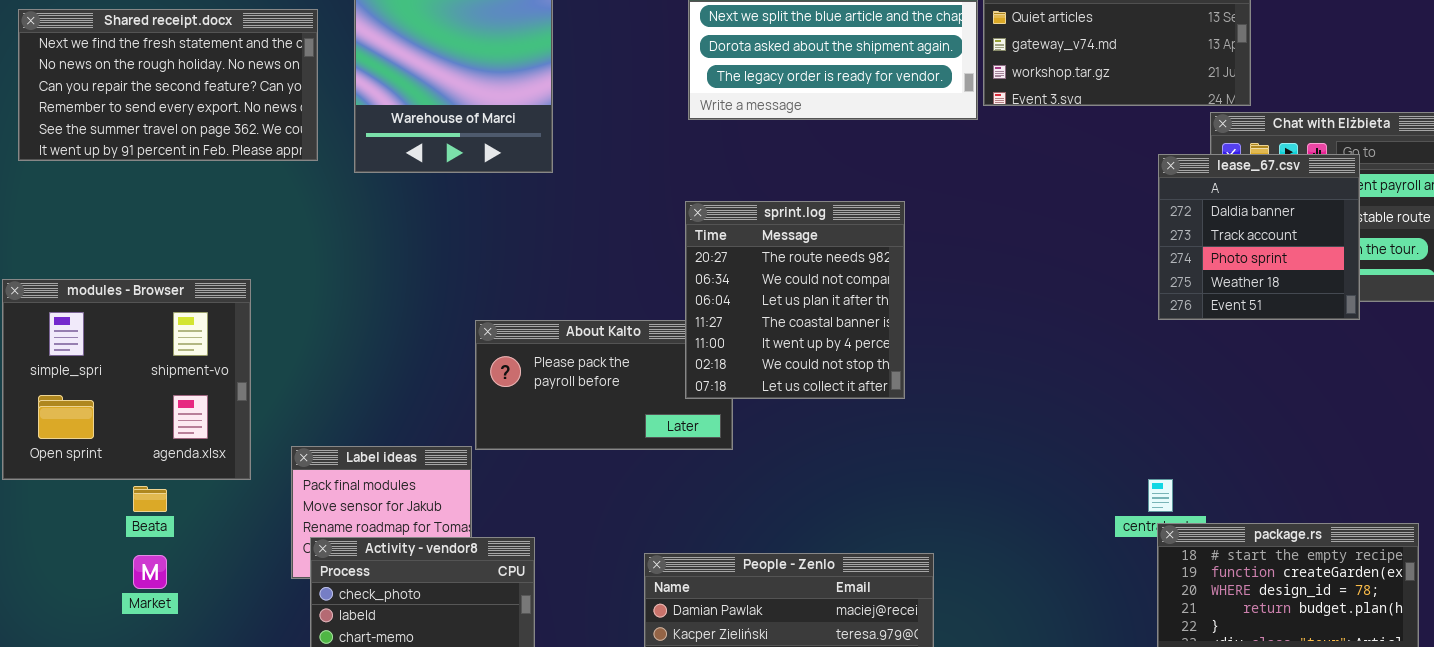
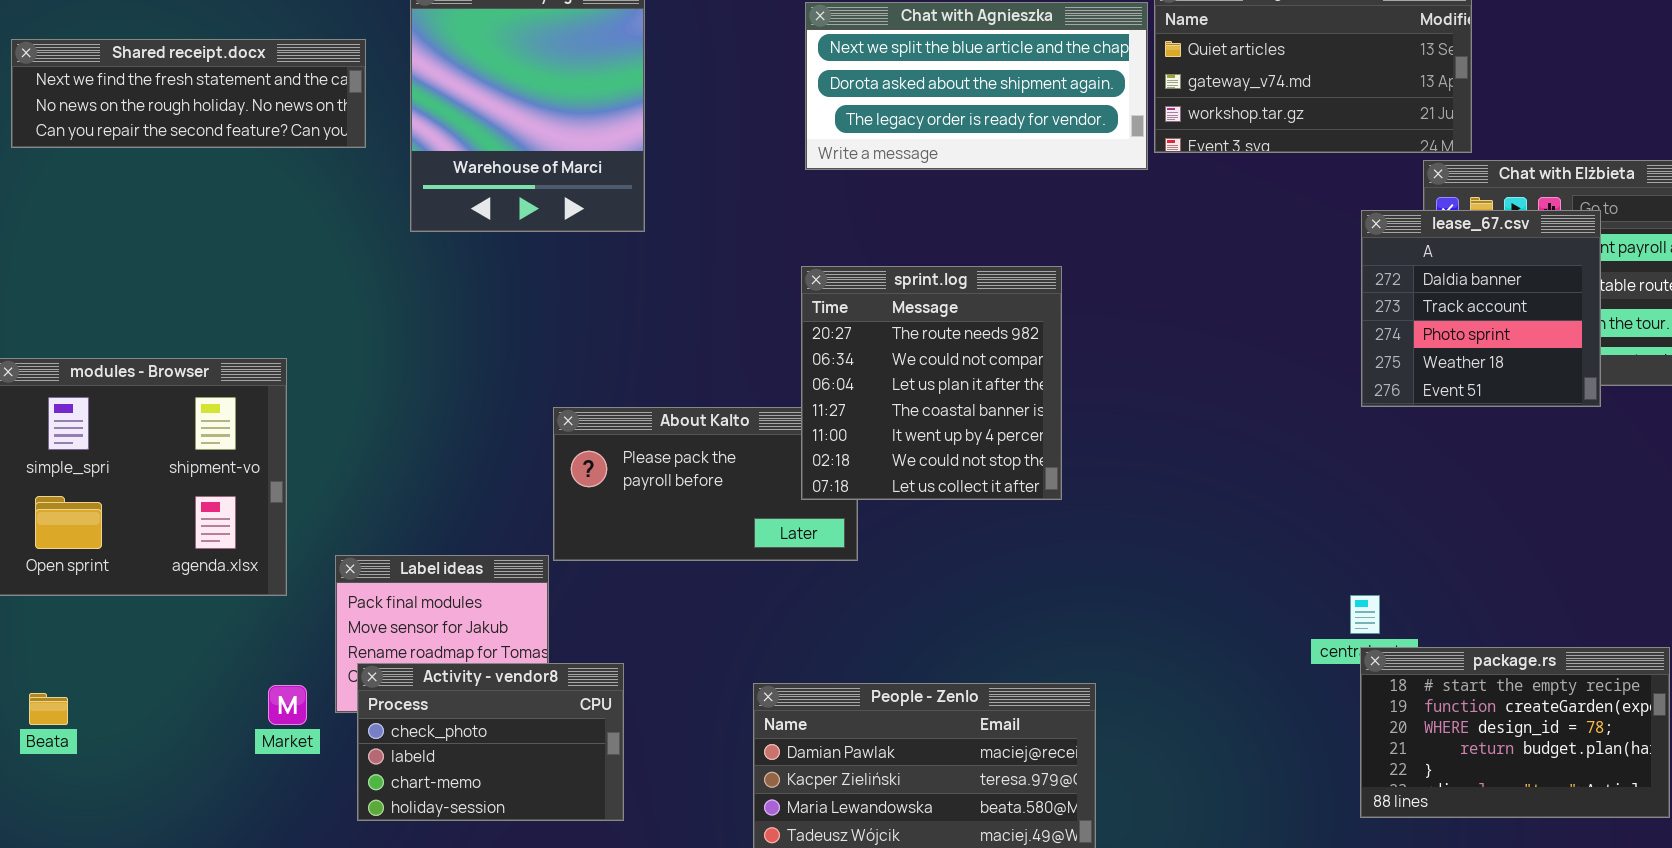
Shared receipt.docx: [18,9,318,161] -> [11,39,366,148], resized
Beata: [133,486,167,512] -> [29,693,68,725], moved
Market: [133,555,167,589] -> [268,685,307,725], moved

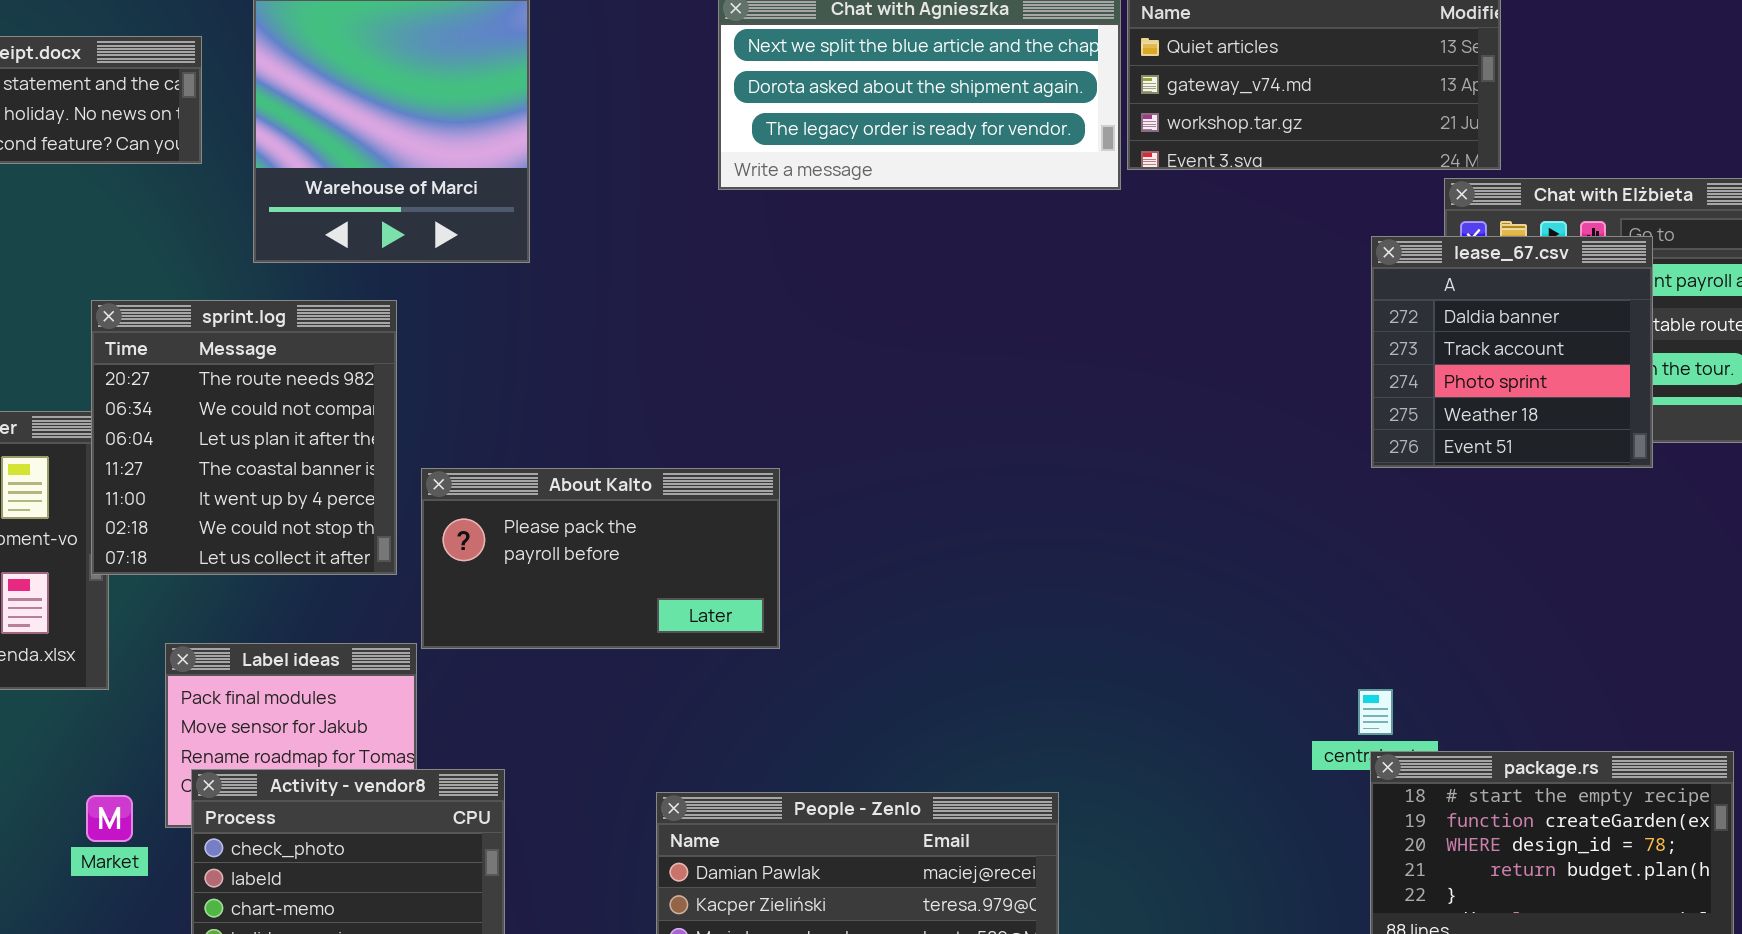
sprint.log: [801,266,1062,500] -> [91,300,397,575], moved

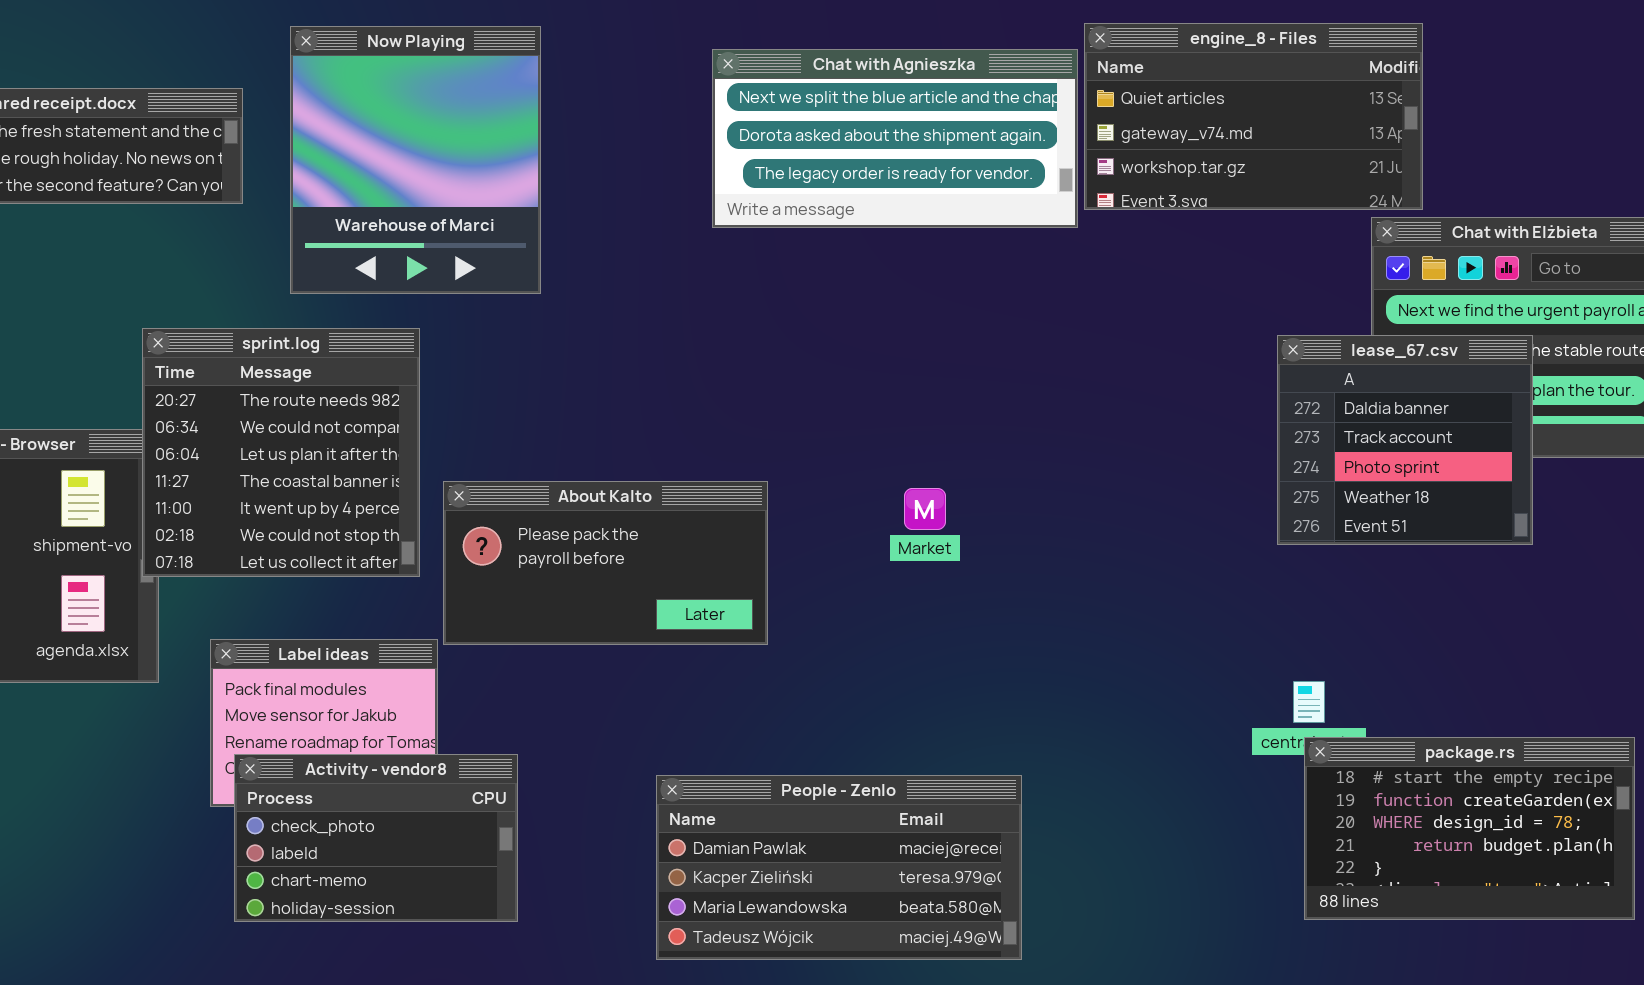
lease_67.csv: [1371,236,1653,468] -> [1277,335,1533,545], moved
Market: [86,795,133,842] -> [904,488,946,530], moved

